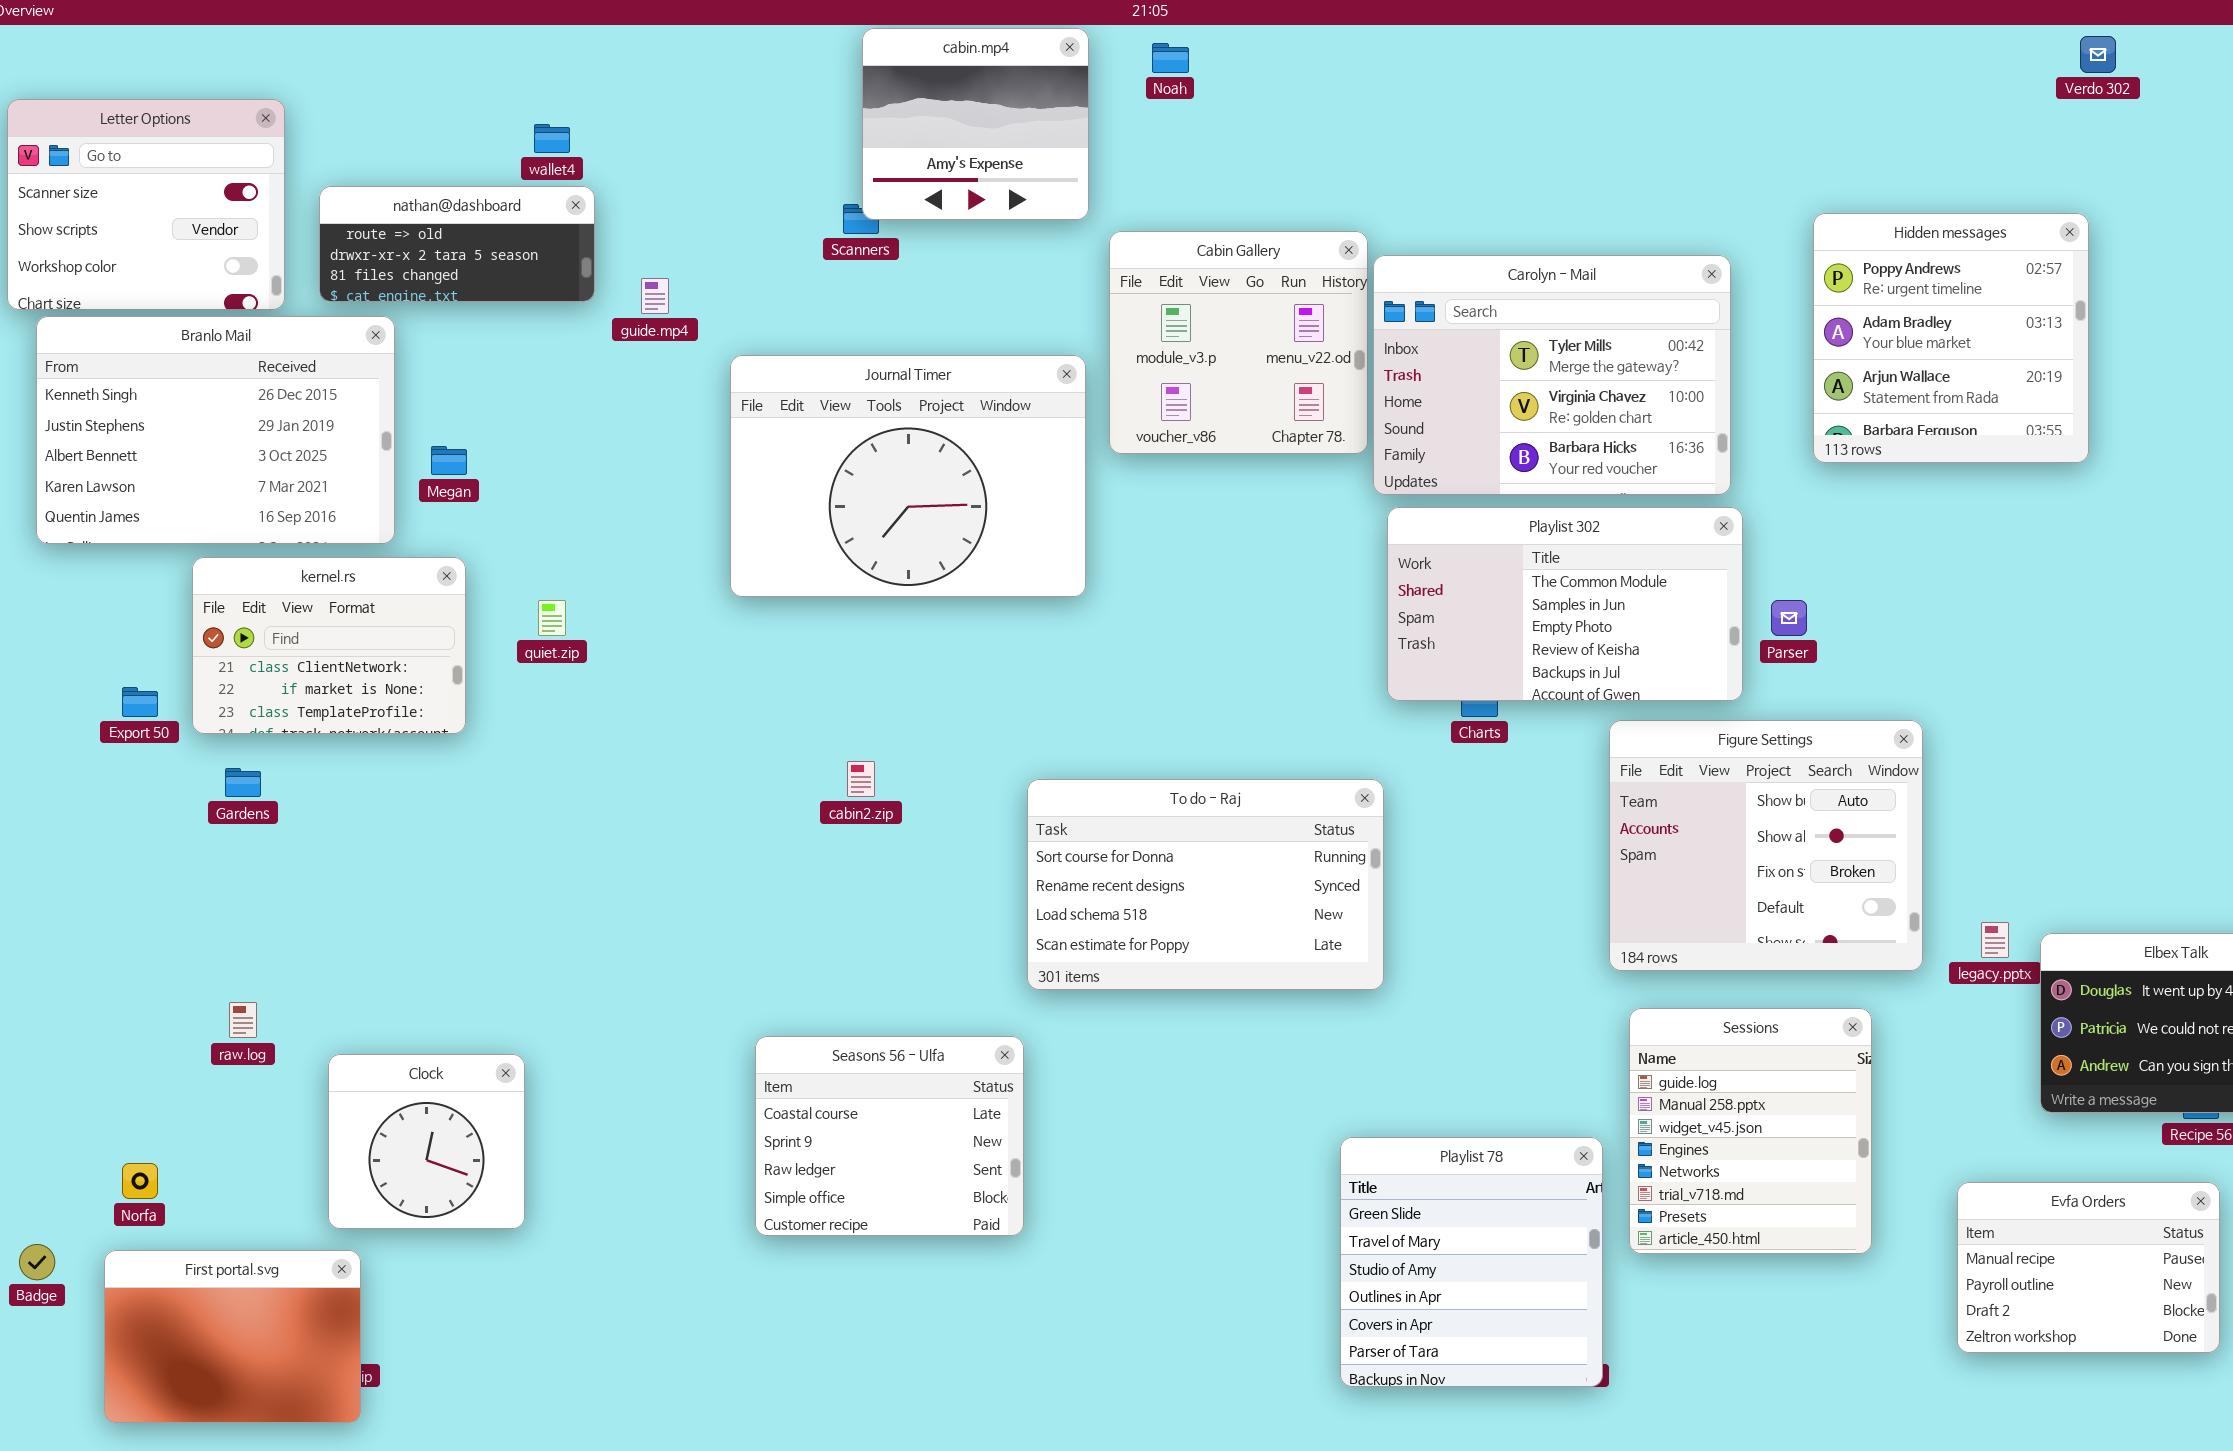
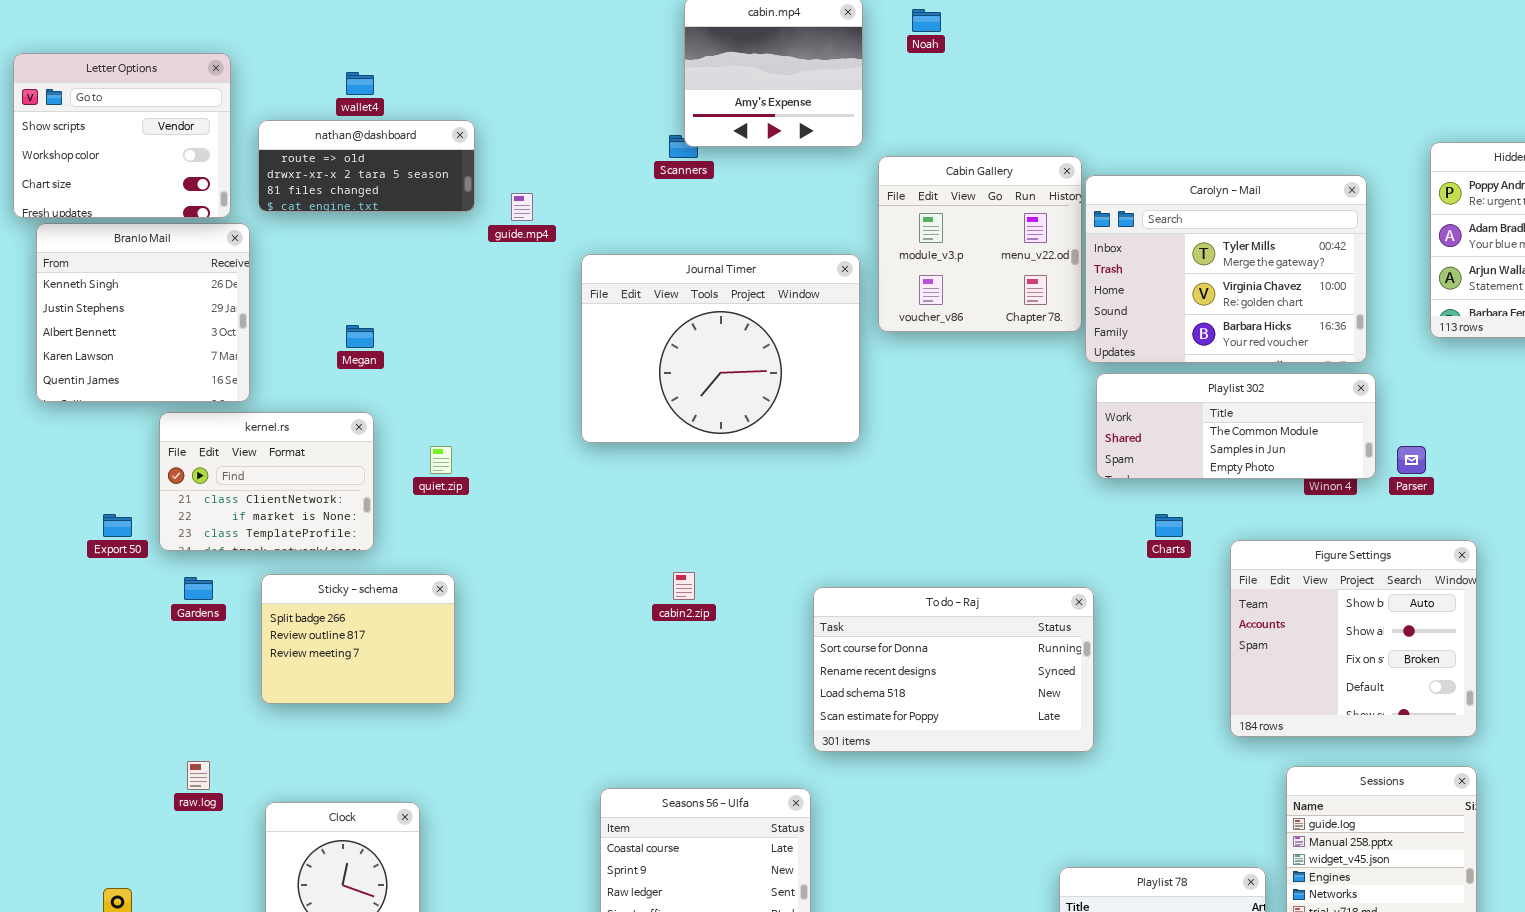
Letter Options: [7,99,285,310] -> [13,53,231,218], scrolled down 1 row
wallet4: [534,124,570,153] -> [346,72,374,95], moved
Branlo Mail: [36,316,395,544] -> [36,223,250,402], resized
Playlist 302: [1387,507,1743,701] -> [1096,373,1376,479], resized
Figure Settings: [1609,720,1923,971] -> [1230,540,1477,737], moved
Sticky - schema: none -> [261,574,455,704], opened

